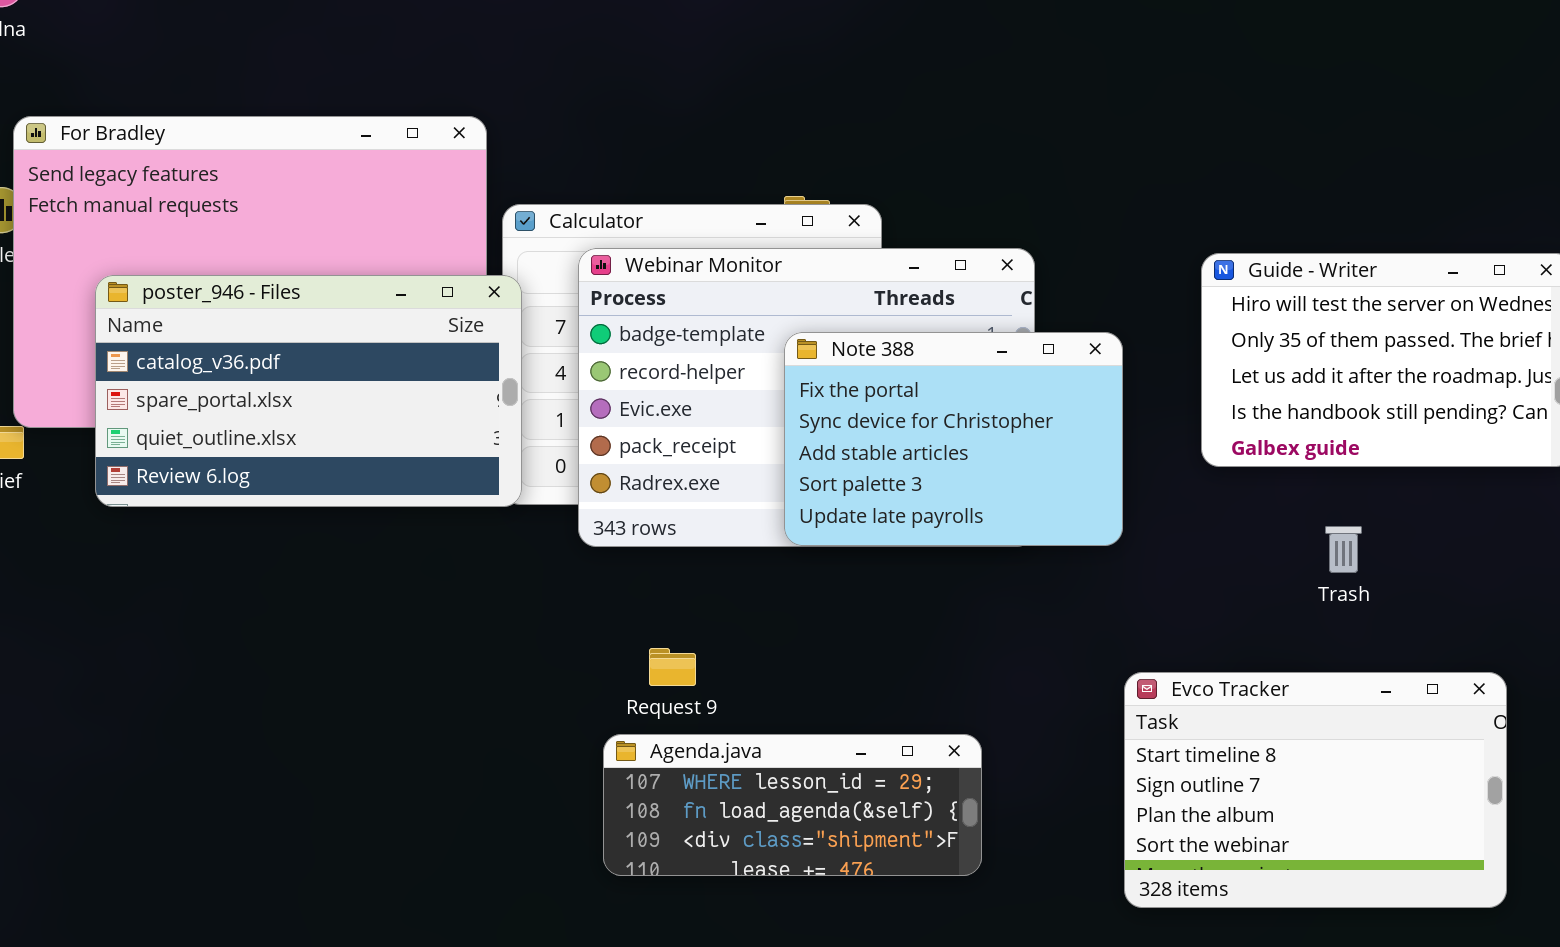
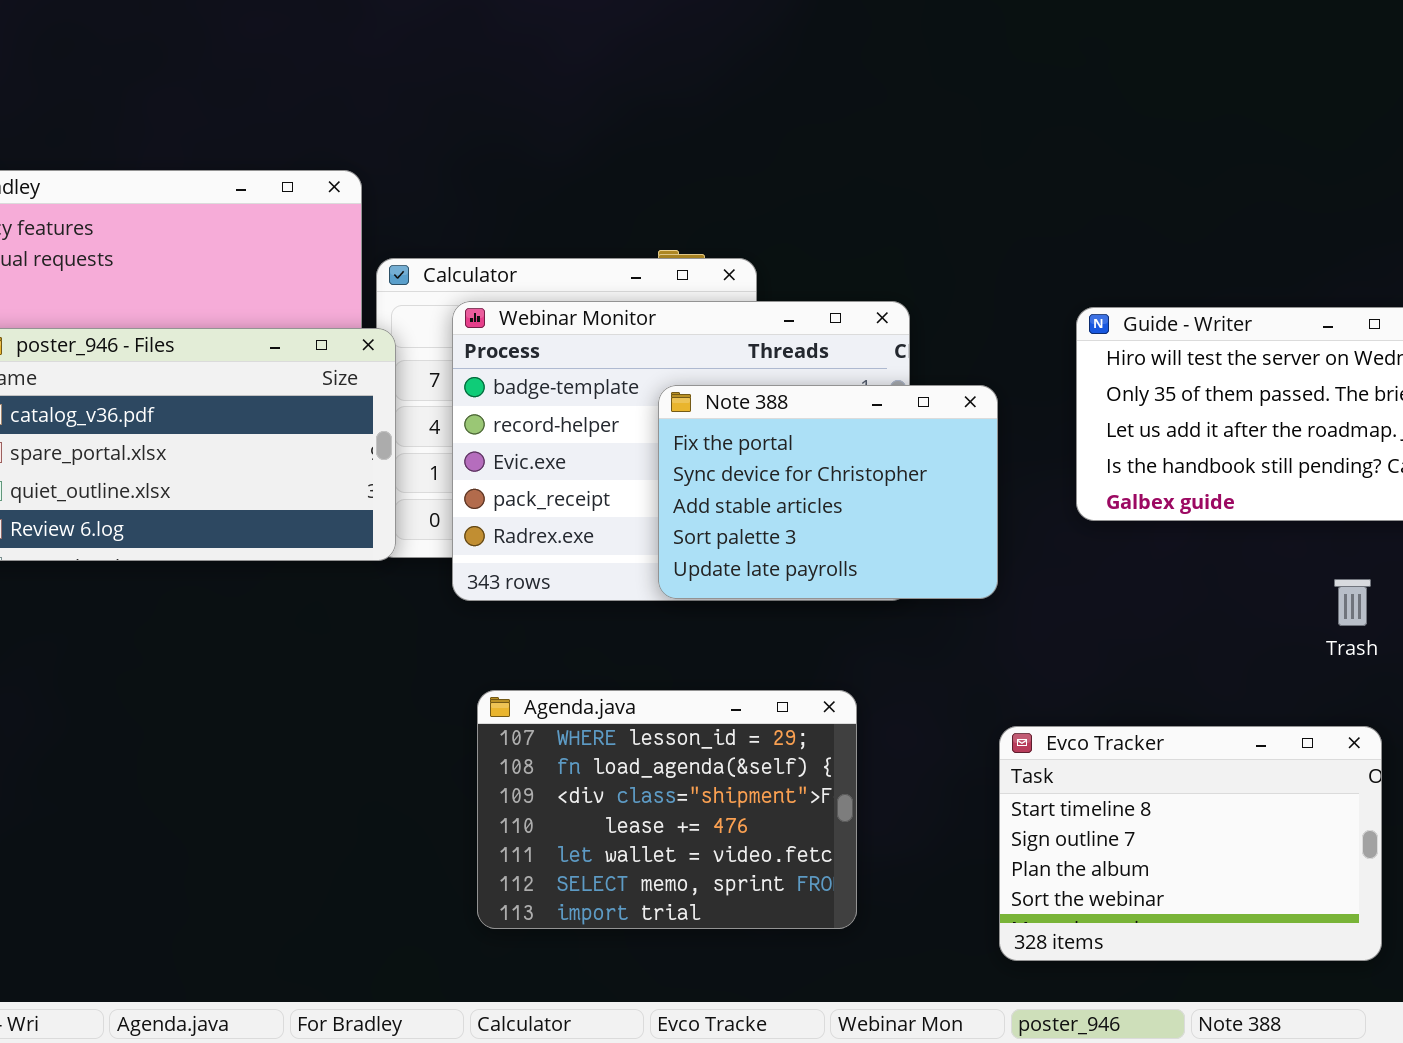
Trash: [1325,526,1362,573] -> [1334,579,1371,626], moved
Agenda.java: [603,734,982,876] -> [477,690,857,929], resized

